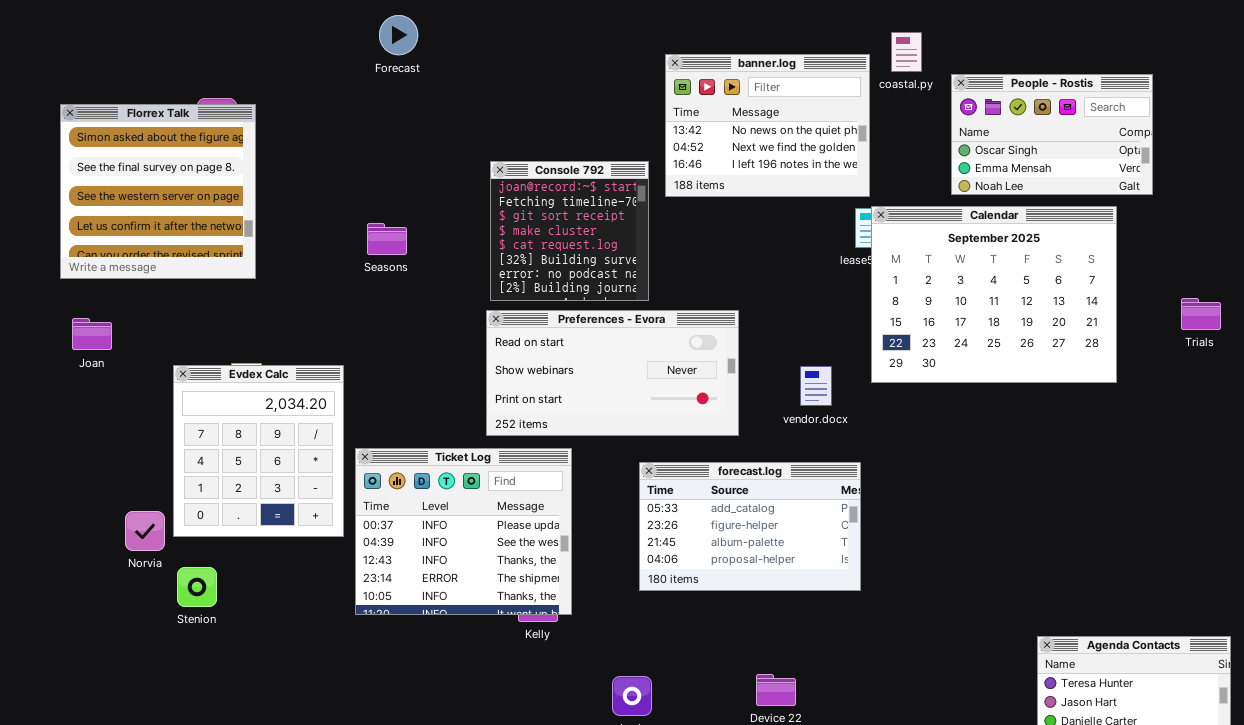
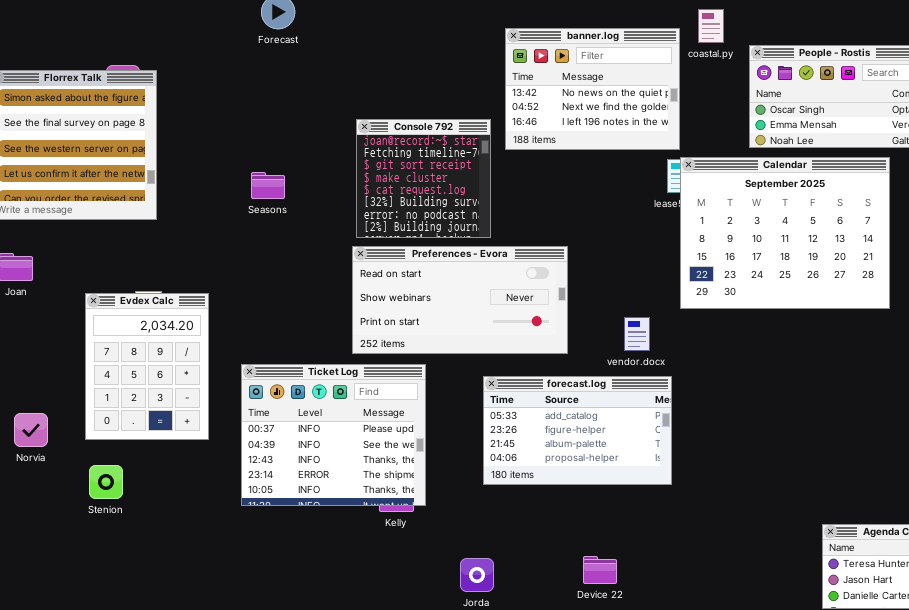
Evdex Calc: [173,365,344,537] -> [85,293,209,440], resized
vendor.docx: [800,366,832,406] -> [624,317,650,351], moved
Norvia: [125,511,165,551] -> [14,413,48,447], moved

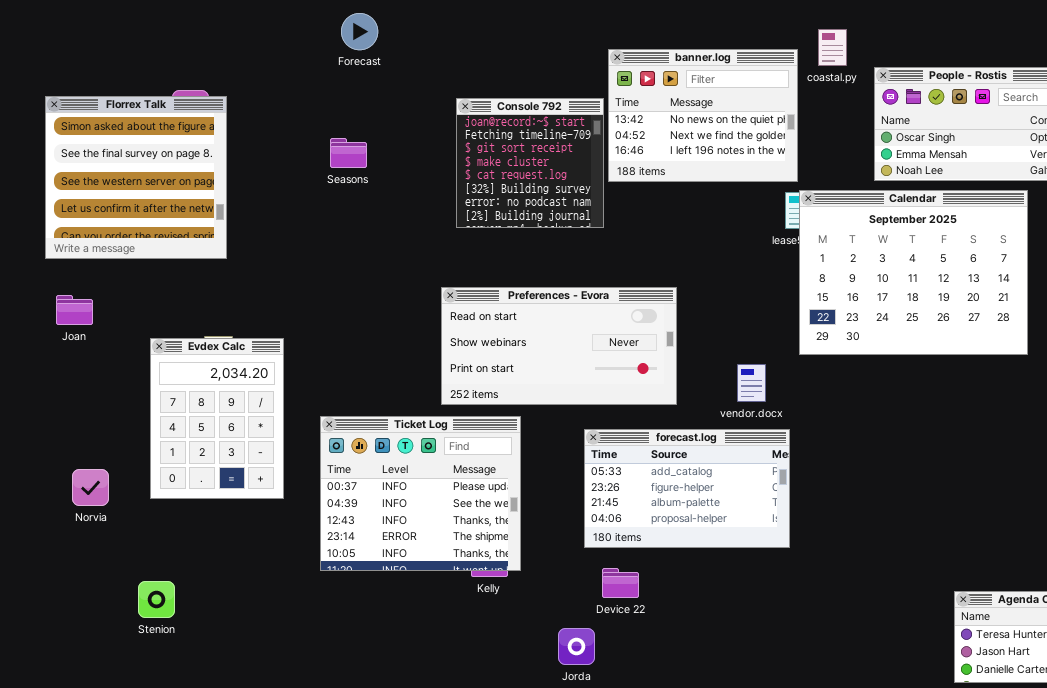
Console 792: [356,119,491,238] -> [456,98,604,228], moved
Seasons: [251,172,285,199] -> [330,138,367,168], moved
Stenion: [89,465,123,499] -> [138,581,175,618], moved
Device 22: [583,556,617,584] -> [602,568,639,598], moved

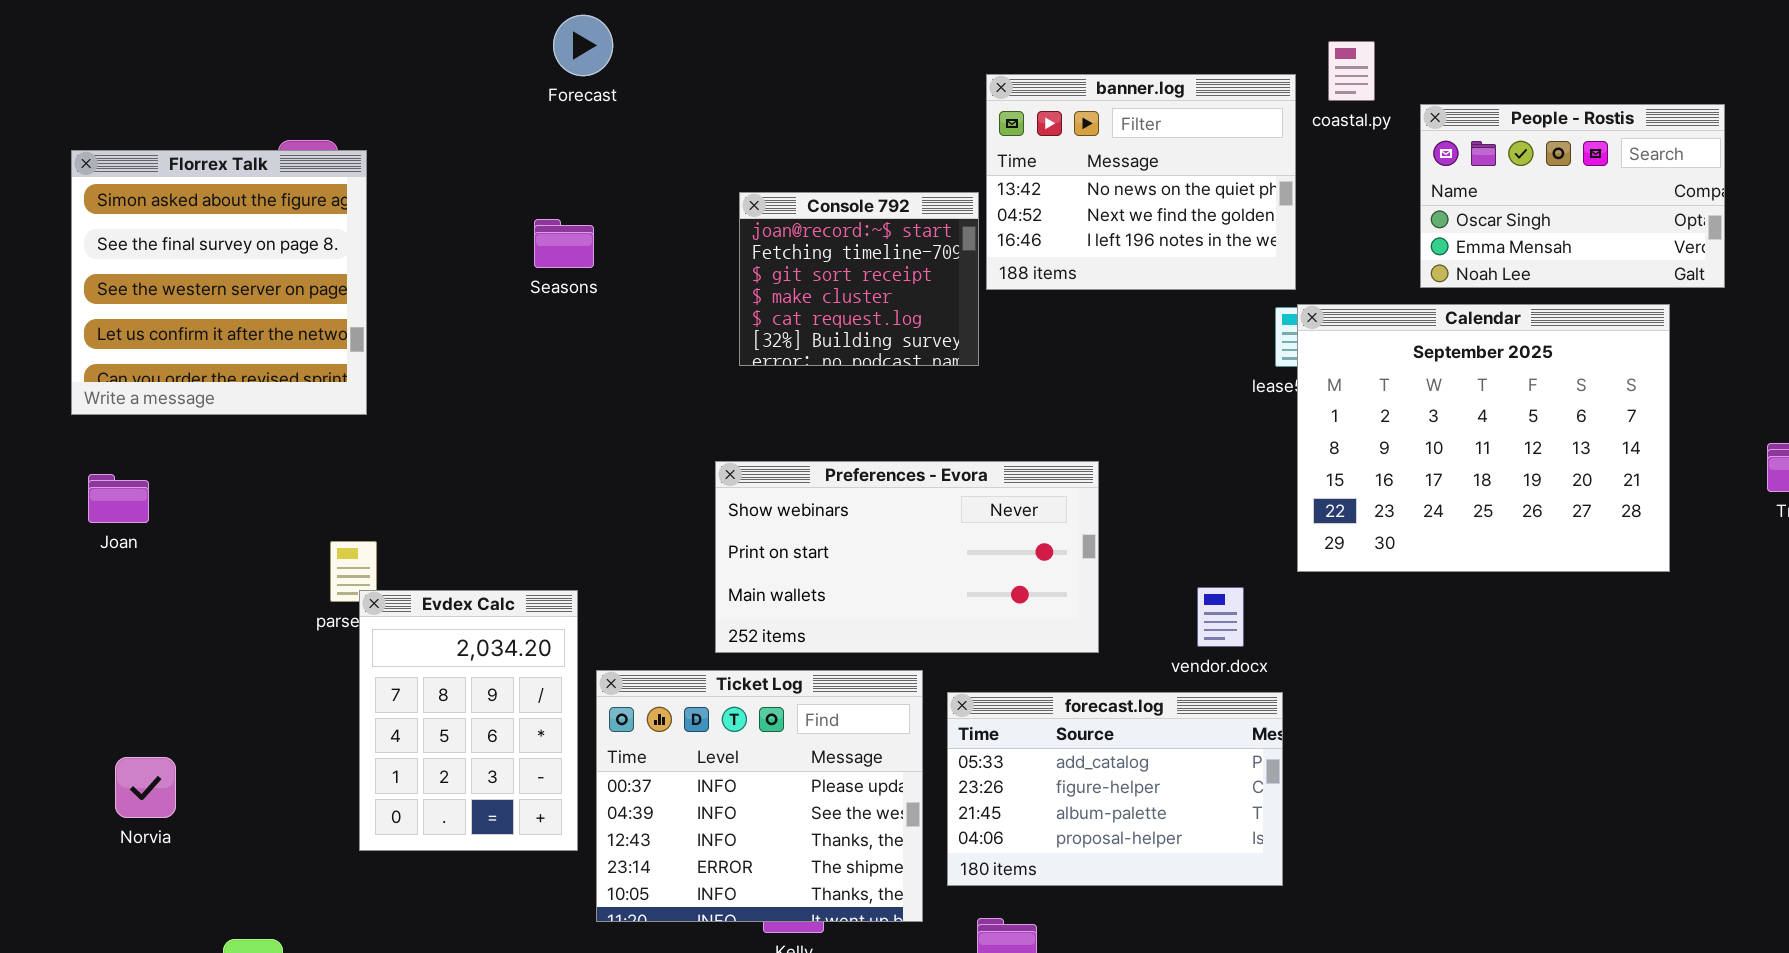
Console 792: [456,98,604,228] -> [739,192,979,366], resized
Preferences - Evora: [441,287,677,405] -> [715,461,1099,653], scrolled down 1 row
Evdex Calc: [150,338,284,499] -> [359,590,578,851], moved
Ticket Log: [320,416,521,571] -> [596,670,923,922], moved

